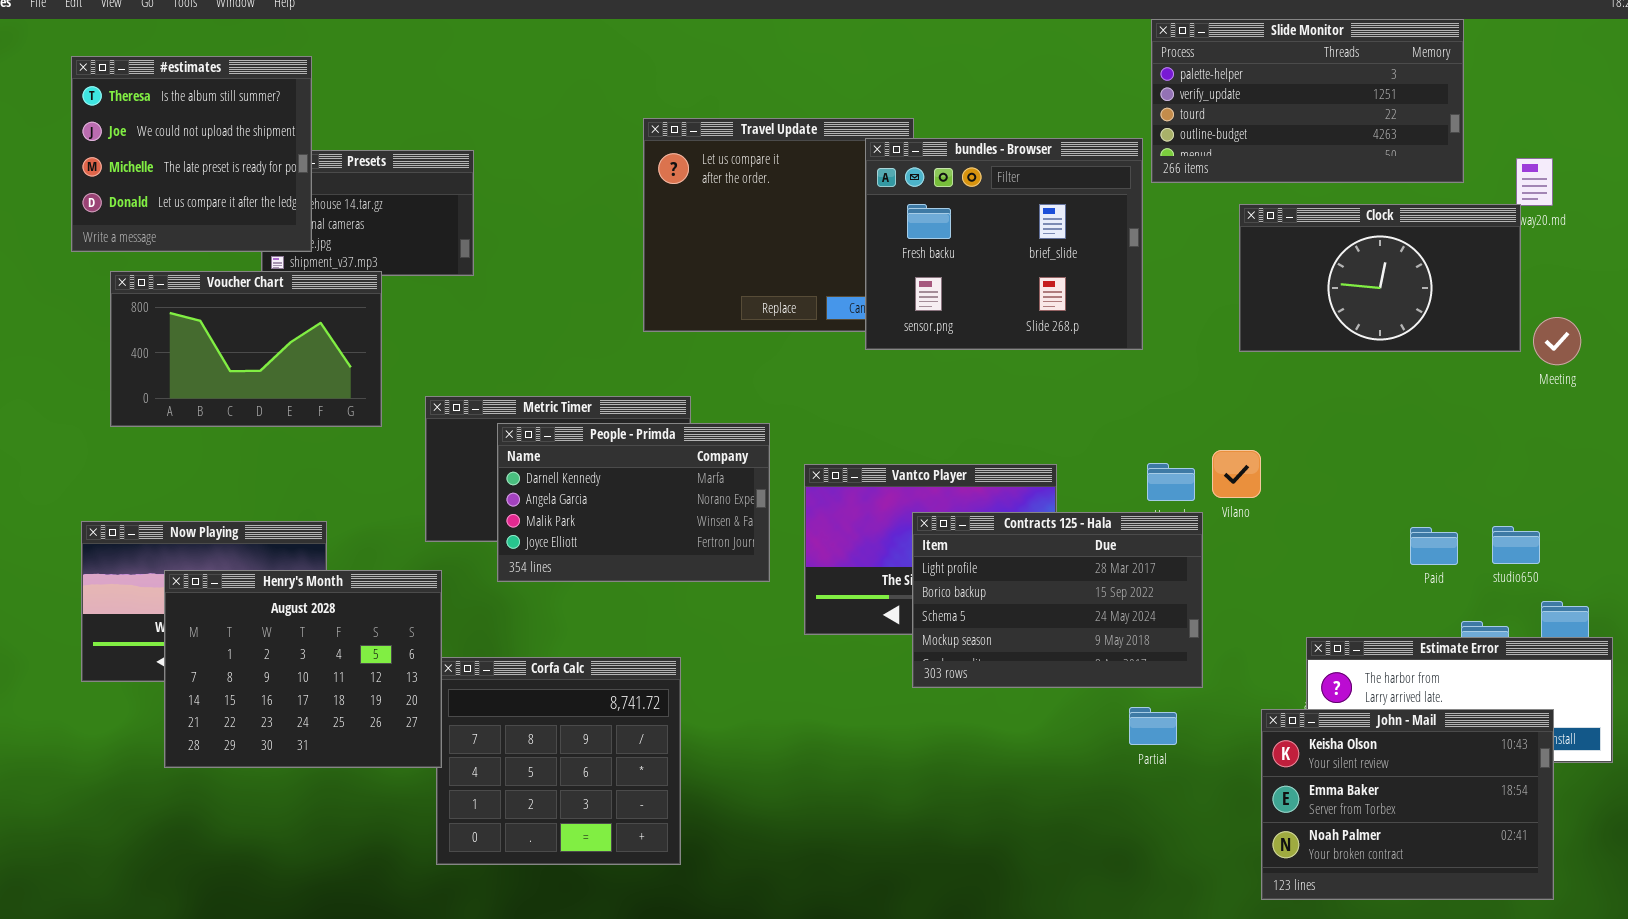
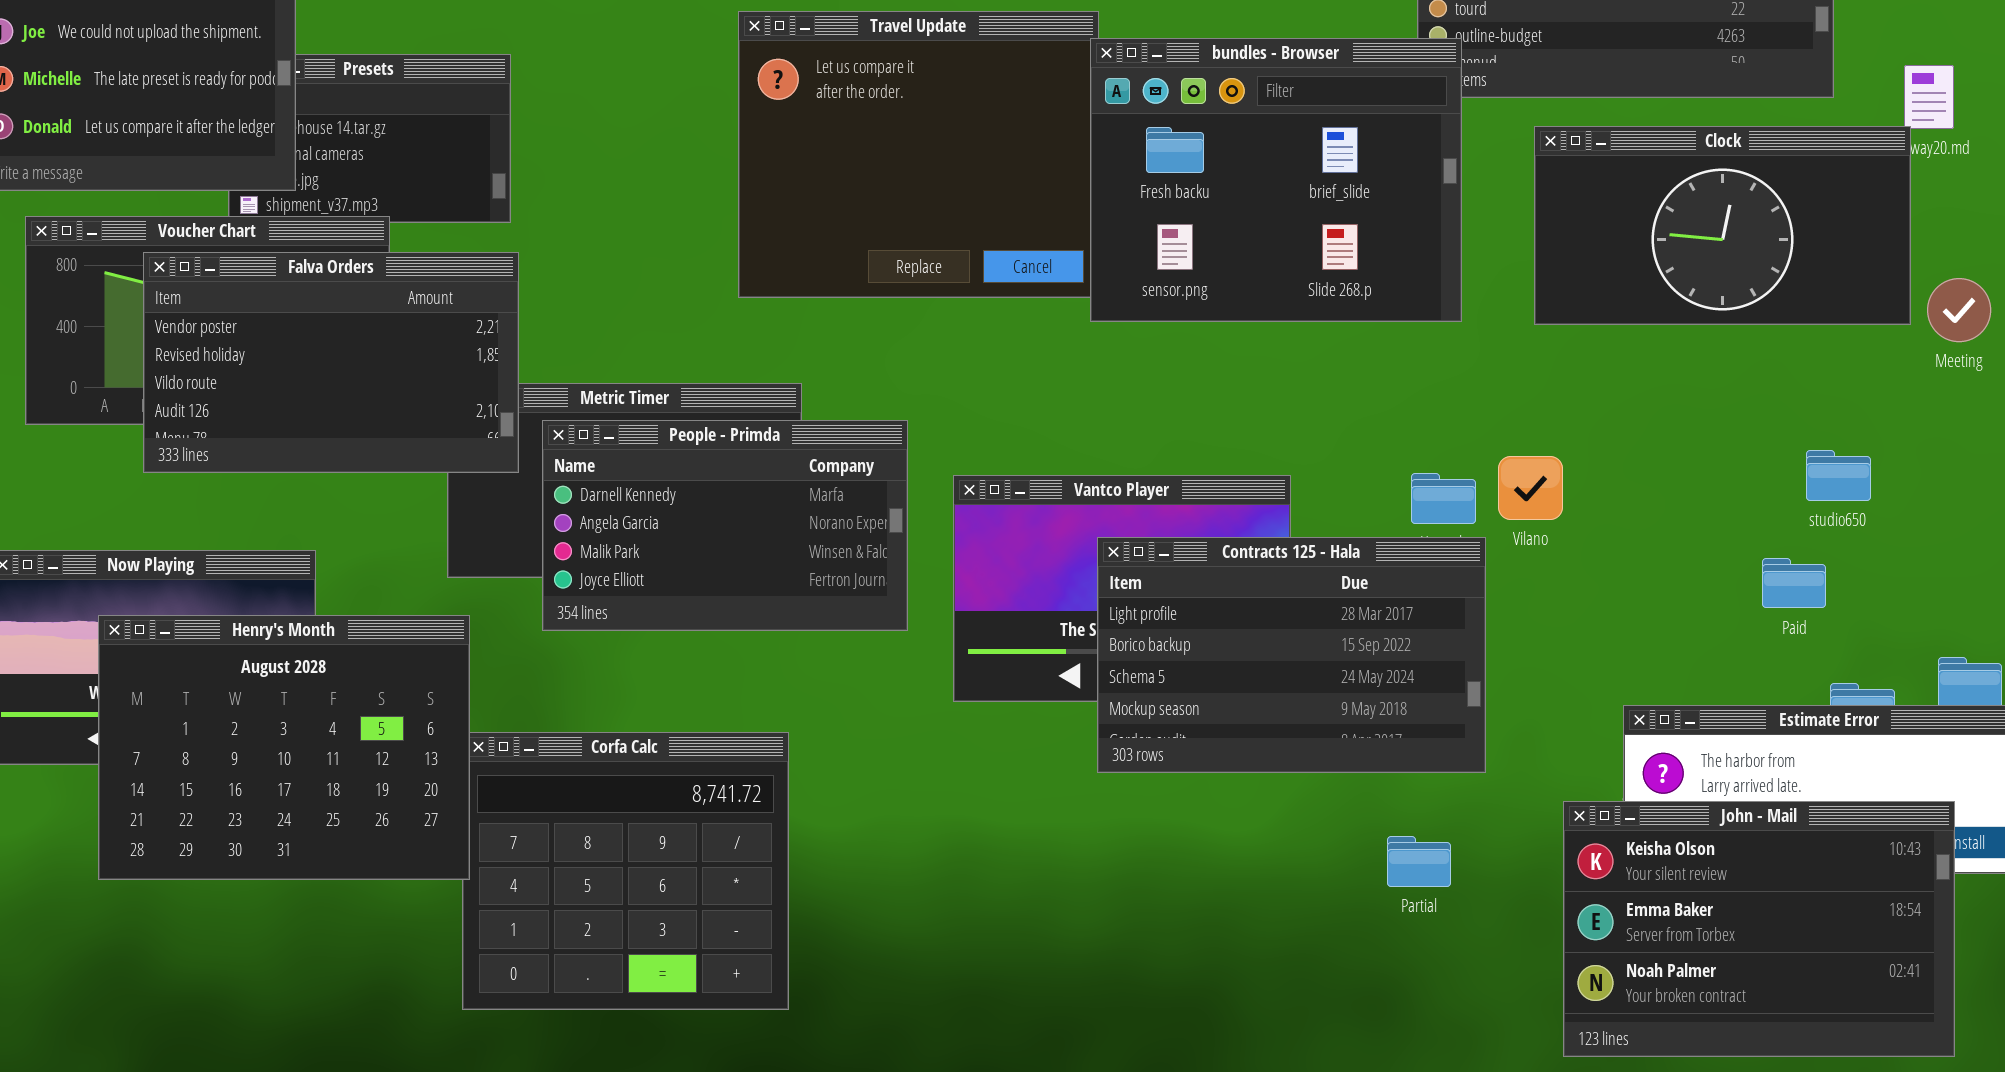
bundles - Browser: [865,138,1143,350] -> [1090,38,1462,322], moved
Falva Orders: none -> [143,252,519,473], opened
studio650: [1492,526,1540,564] -> [1806,450,1871,501], moved
Partial: [1129,707,1177,745] -> [1387,836,1451,887], moved

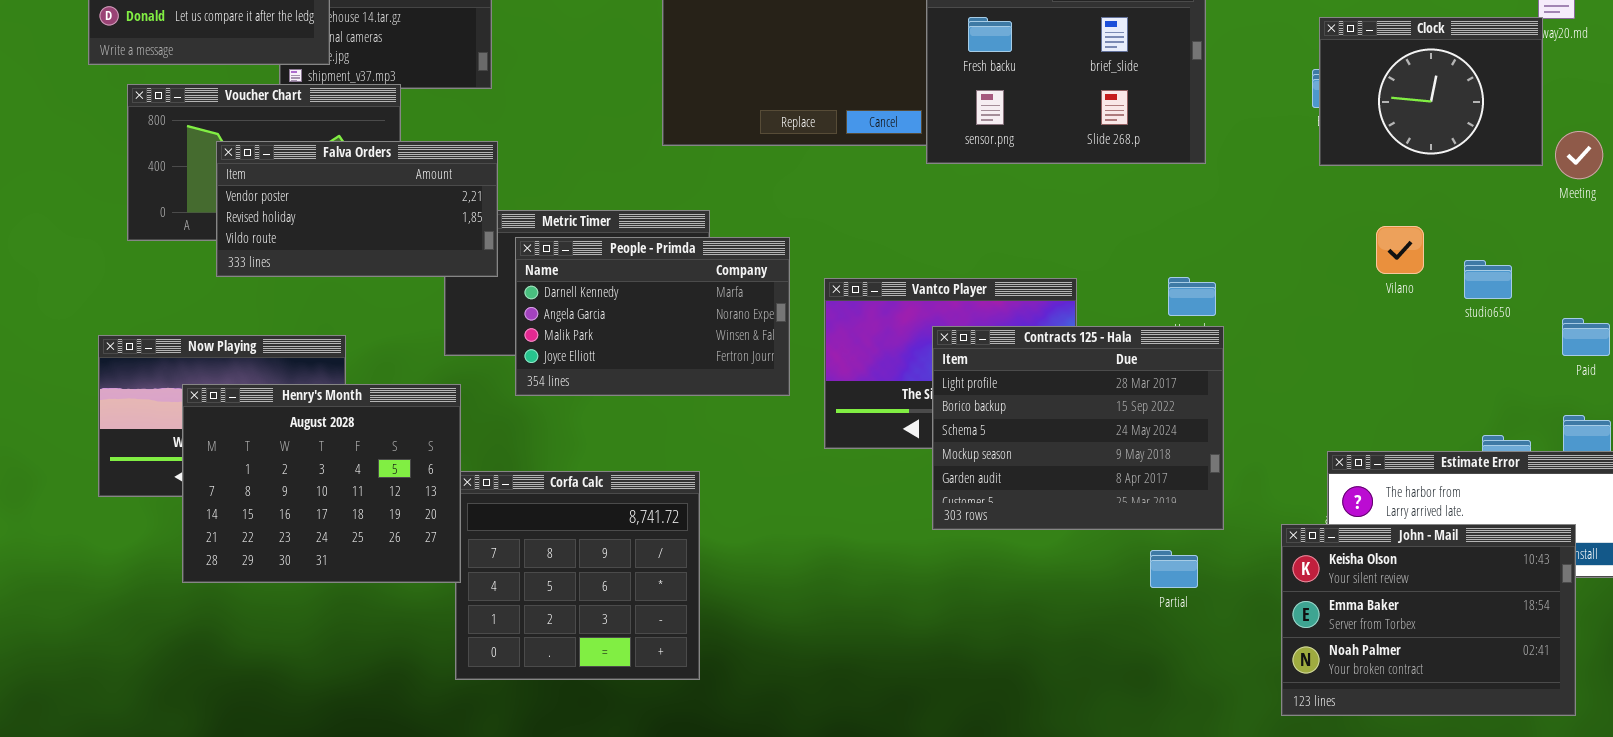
Clock: [1534,126,1911,325] -> [1319,17,1543,166], resized
Falva Orders: [143,252,519,473] -> [216,141,498,277], resized
Vilano: [1498,456,1563,520] -> [1376,226,1424,274], moved
Contracts 125 - Hala: [1097,537,1486,773] -> [932,326,1224,530], resized
Paid: [1762,558,1826,608] -> [1562,318,1610,356], moved

